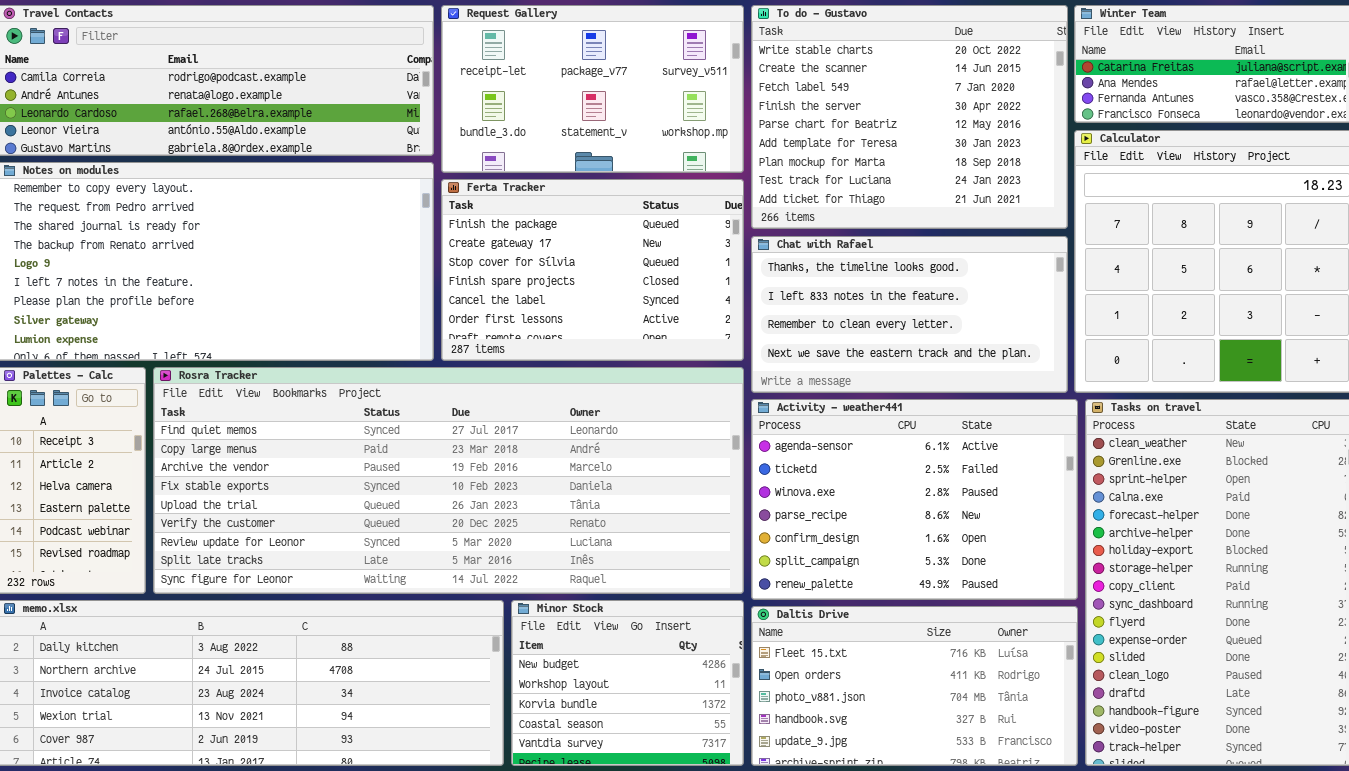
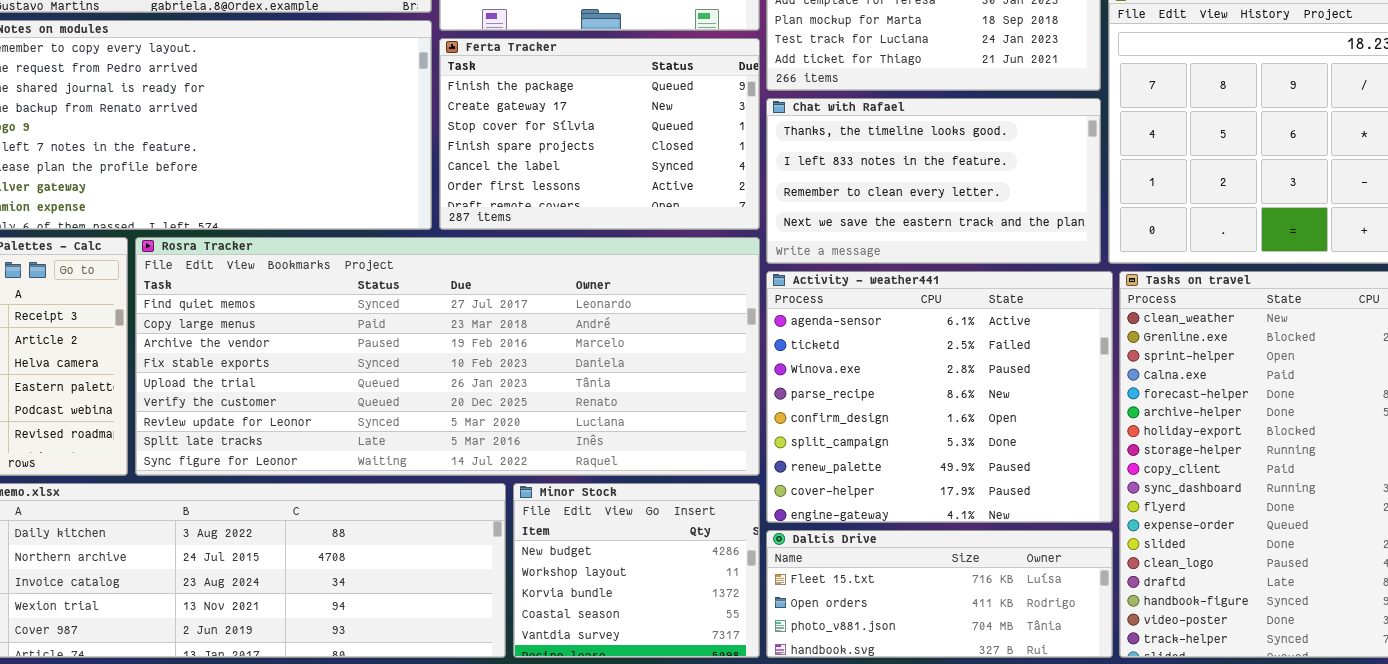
Activity - weather441: [751,399,1078,600] -> [766,271,1113,523], resized
Daltis Drive: [751,606,1078,766] -> [766,530,1113,658], resized

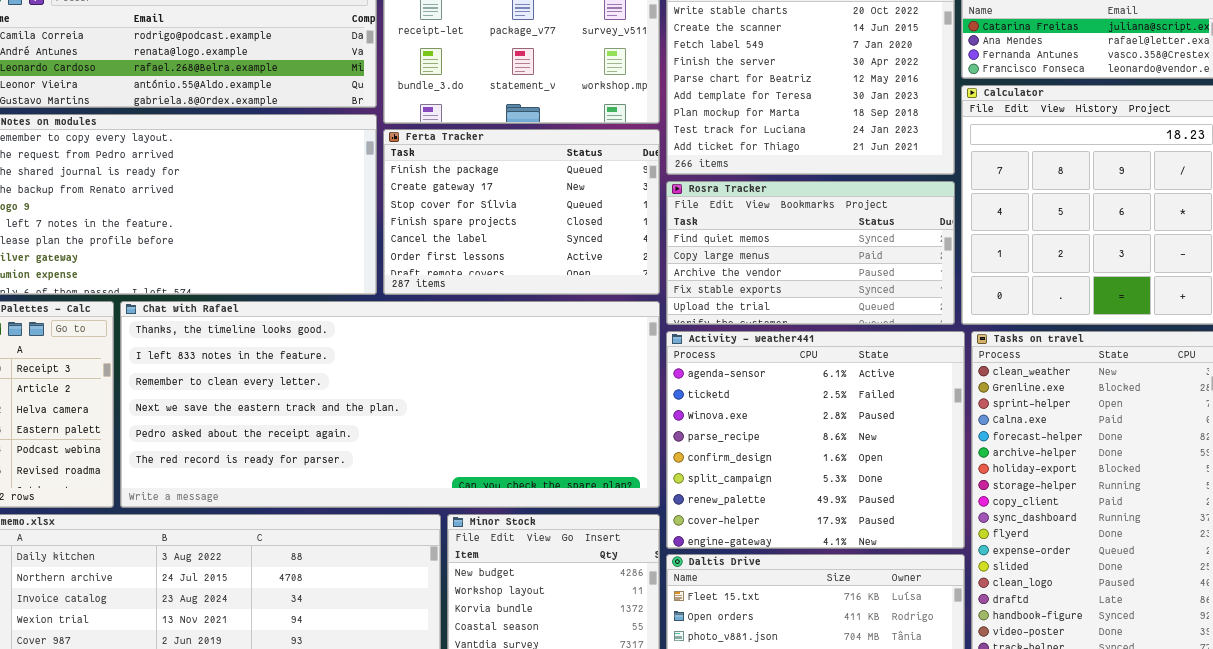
Chat with Rafael: [766,98,1101,264] -> [120,301,660,508], moved, resized
Rosra Tracker: [135,237,760,476] -> [666,181,955,325], moved, resized

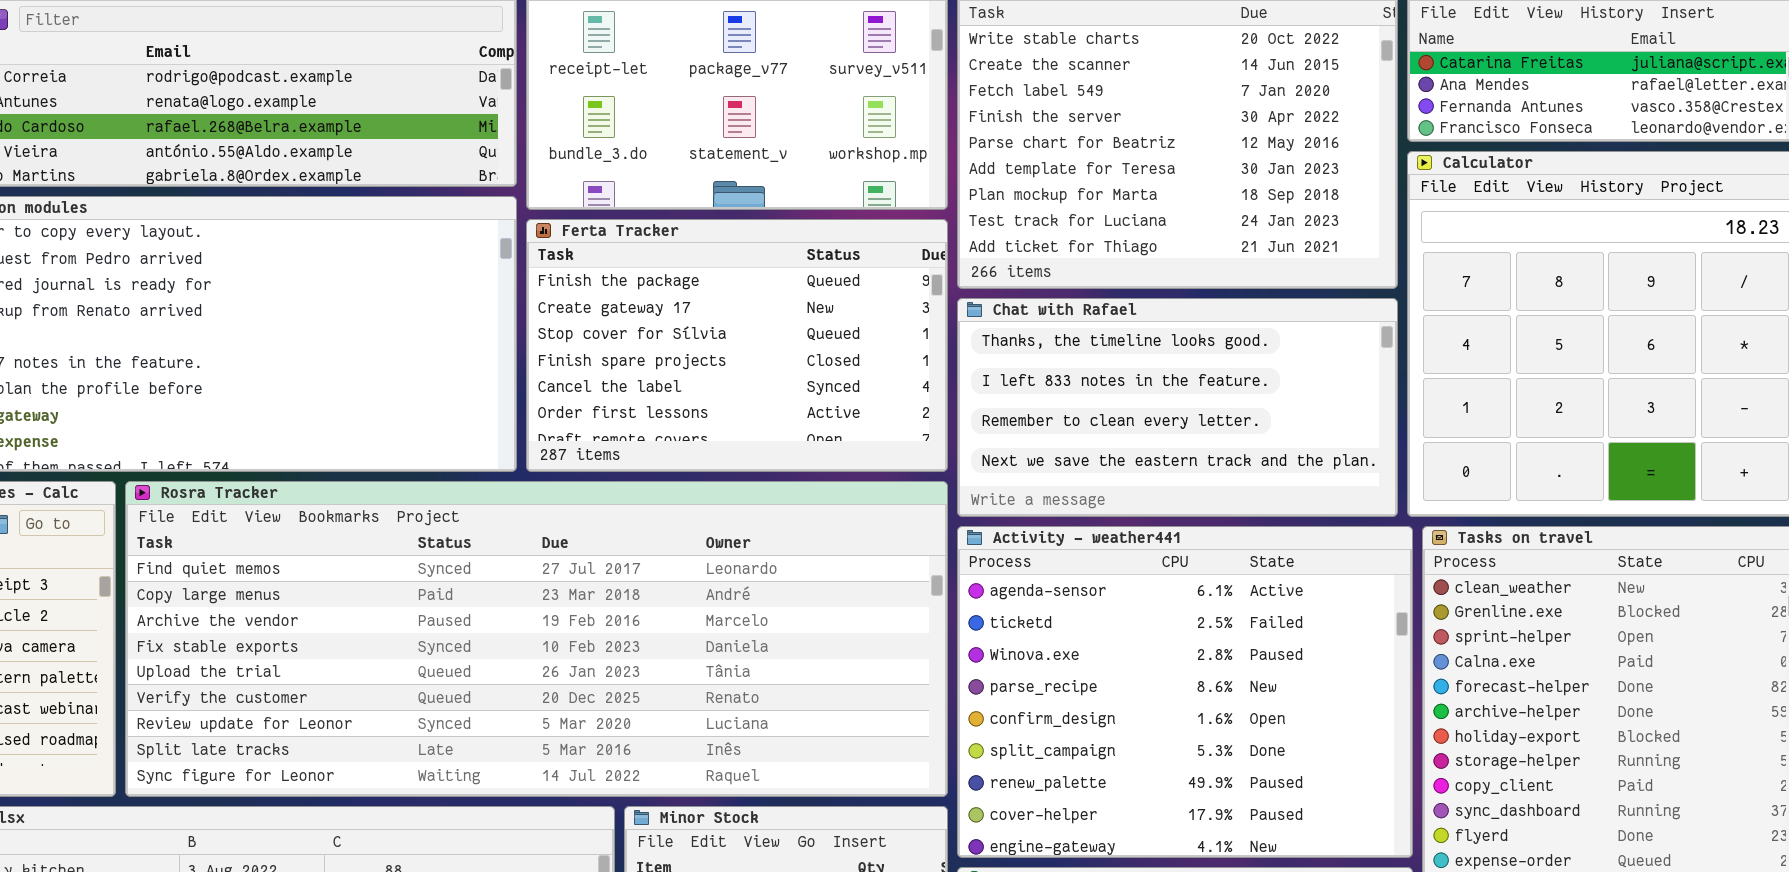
Rosra Tracker: [666,181,955,325] -> [125,481,948,797], moved, resized
Chat with Rafael: [120,301,660,508] -> [957,298,1398,517], moved, resized

